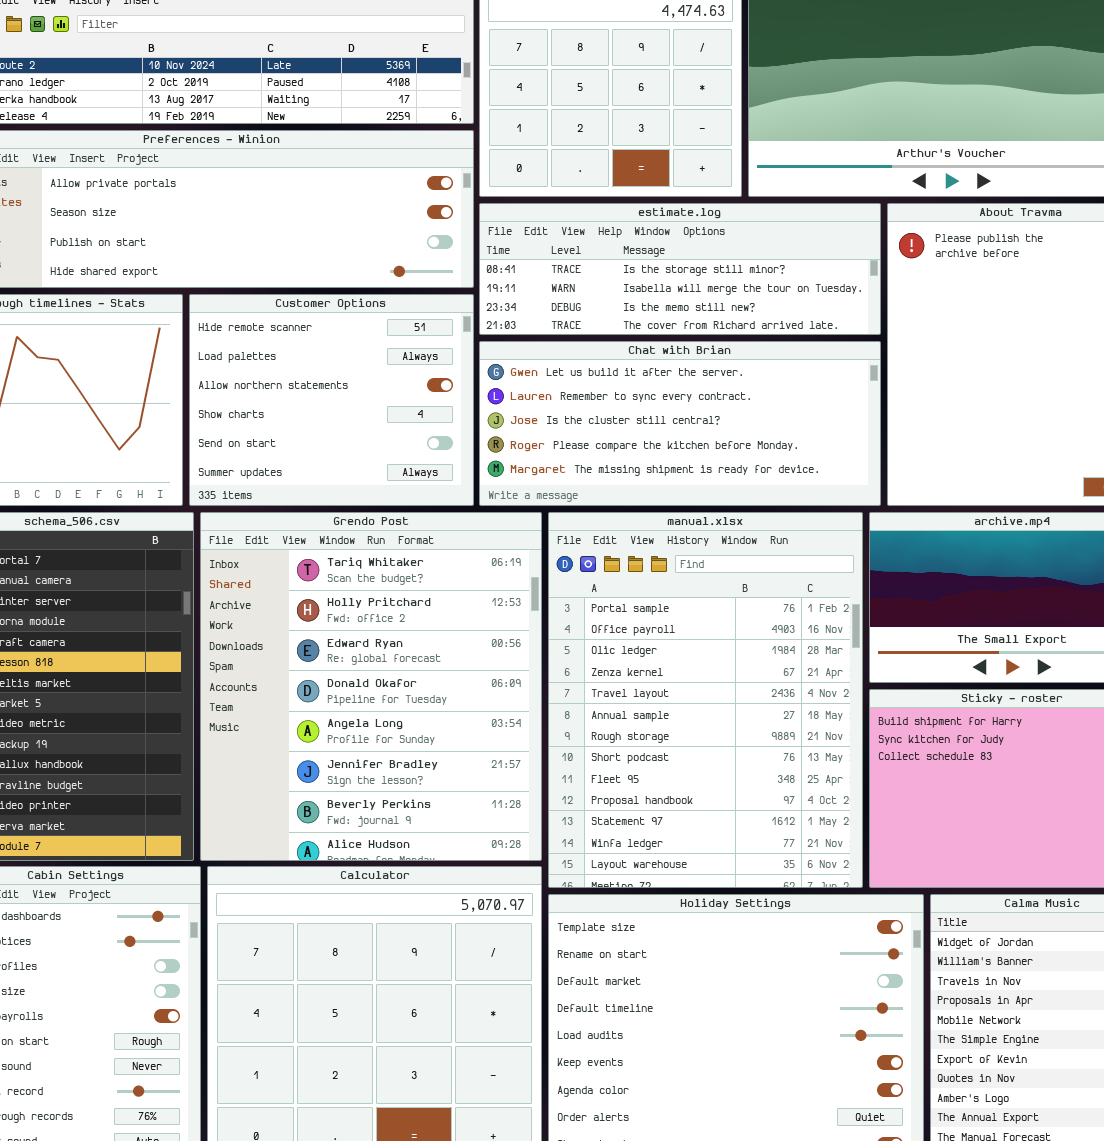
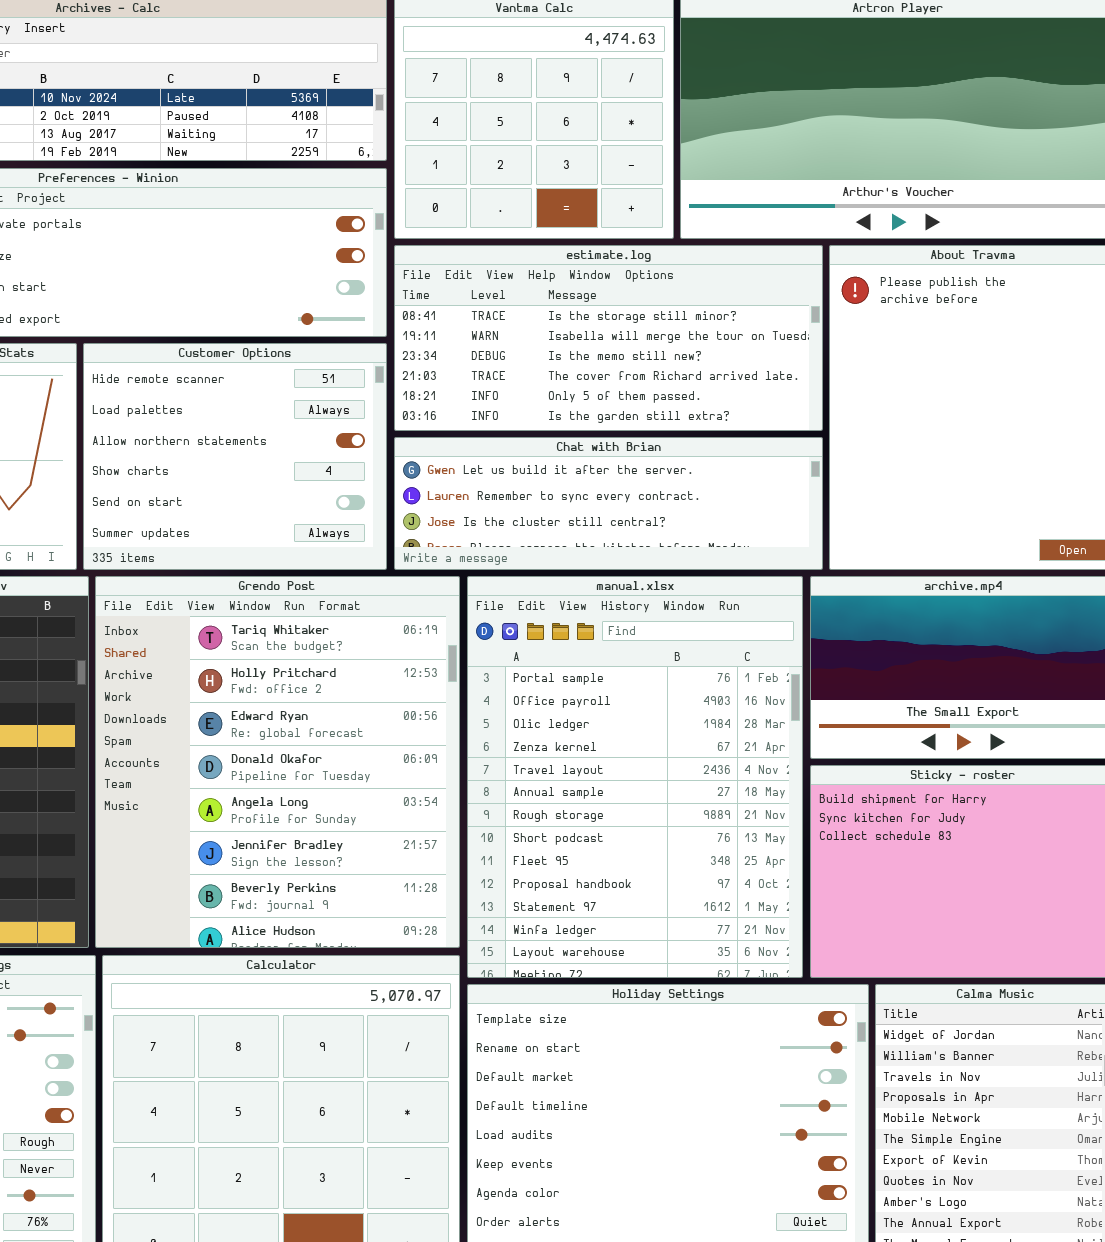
estimate.log: [479,203,881,335] -> [394,245,823,431], resized
Chat with Brian: [479,341,881,506] -> [394,437,823,570], resized

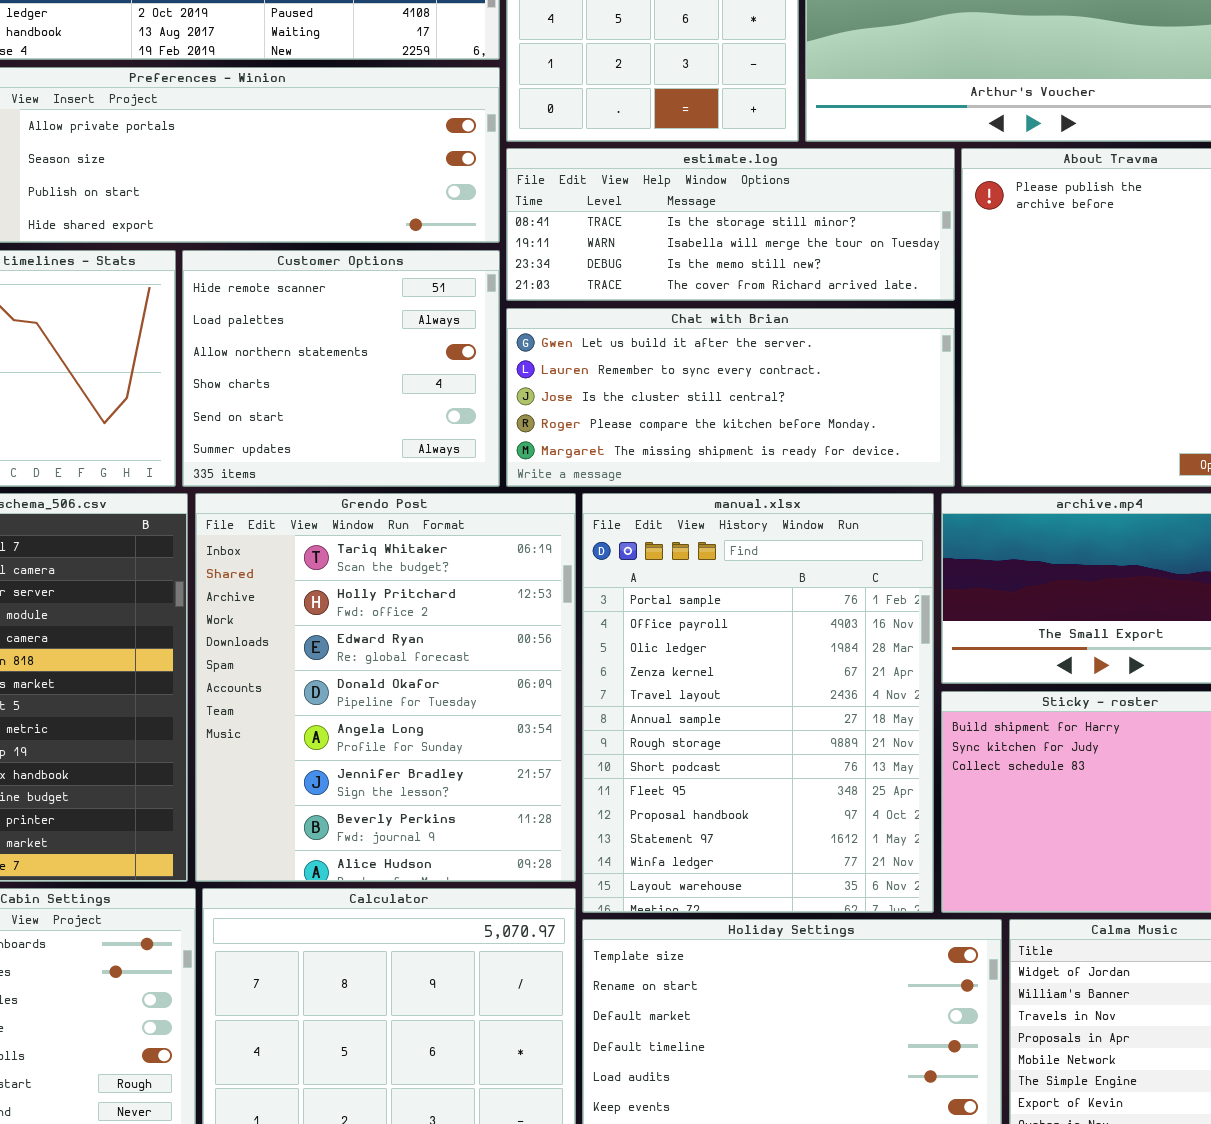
estimate.log: [394,245,823,431] -> [506,148,955,301], resized
Chat with Brian: [394,437,823,570] -> [506,308,955,487], resized

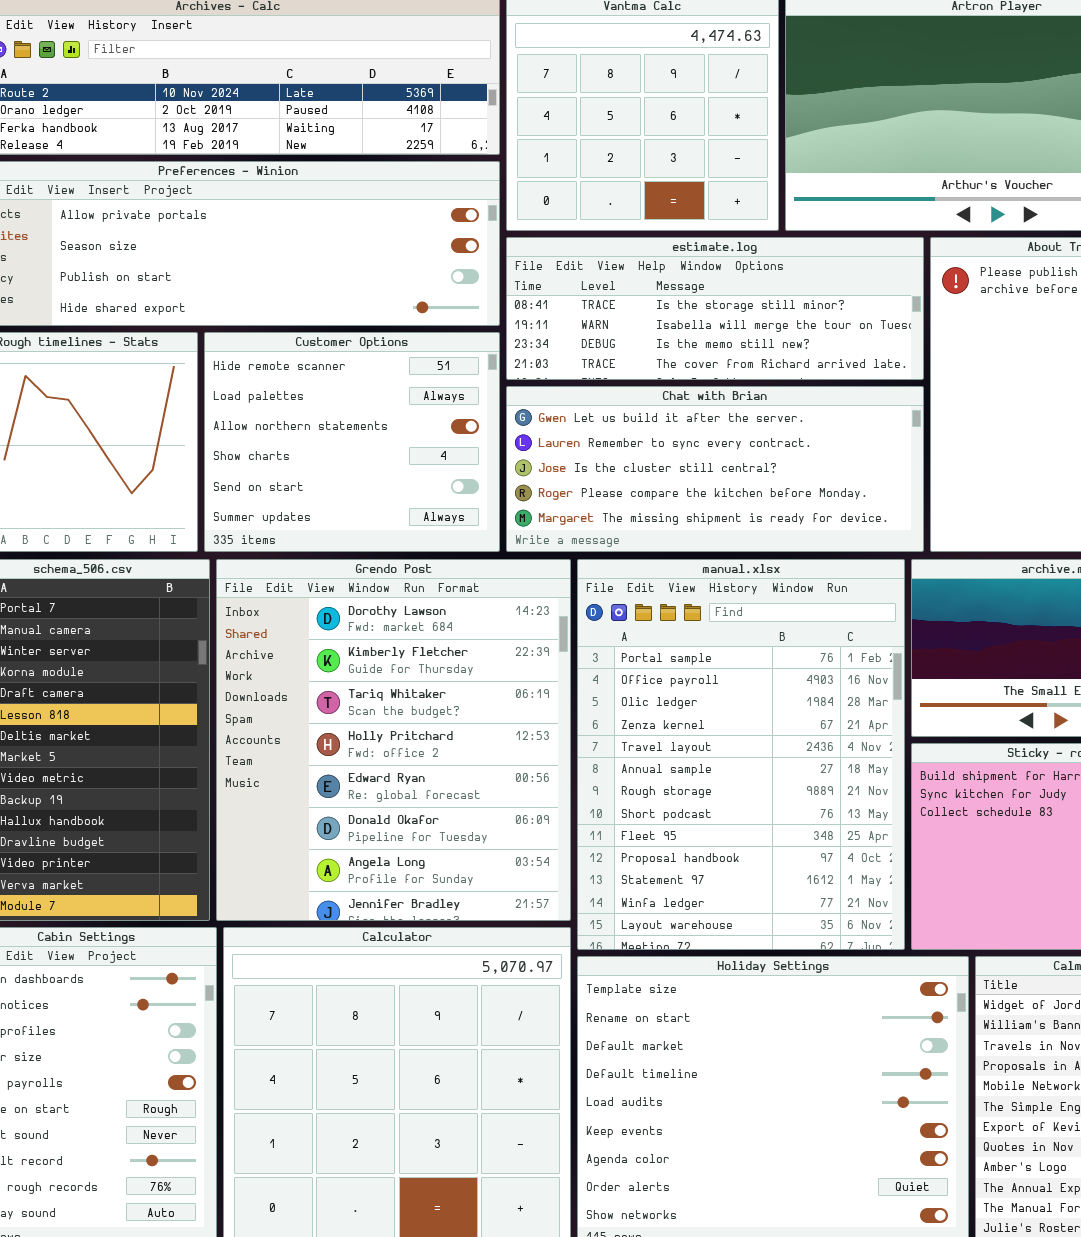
Grendo Post: [195,493,576,882] -> [216,559,571,921], scrolled up 2 rows

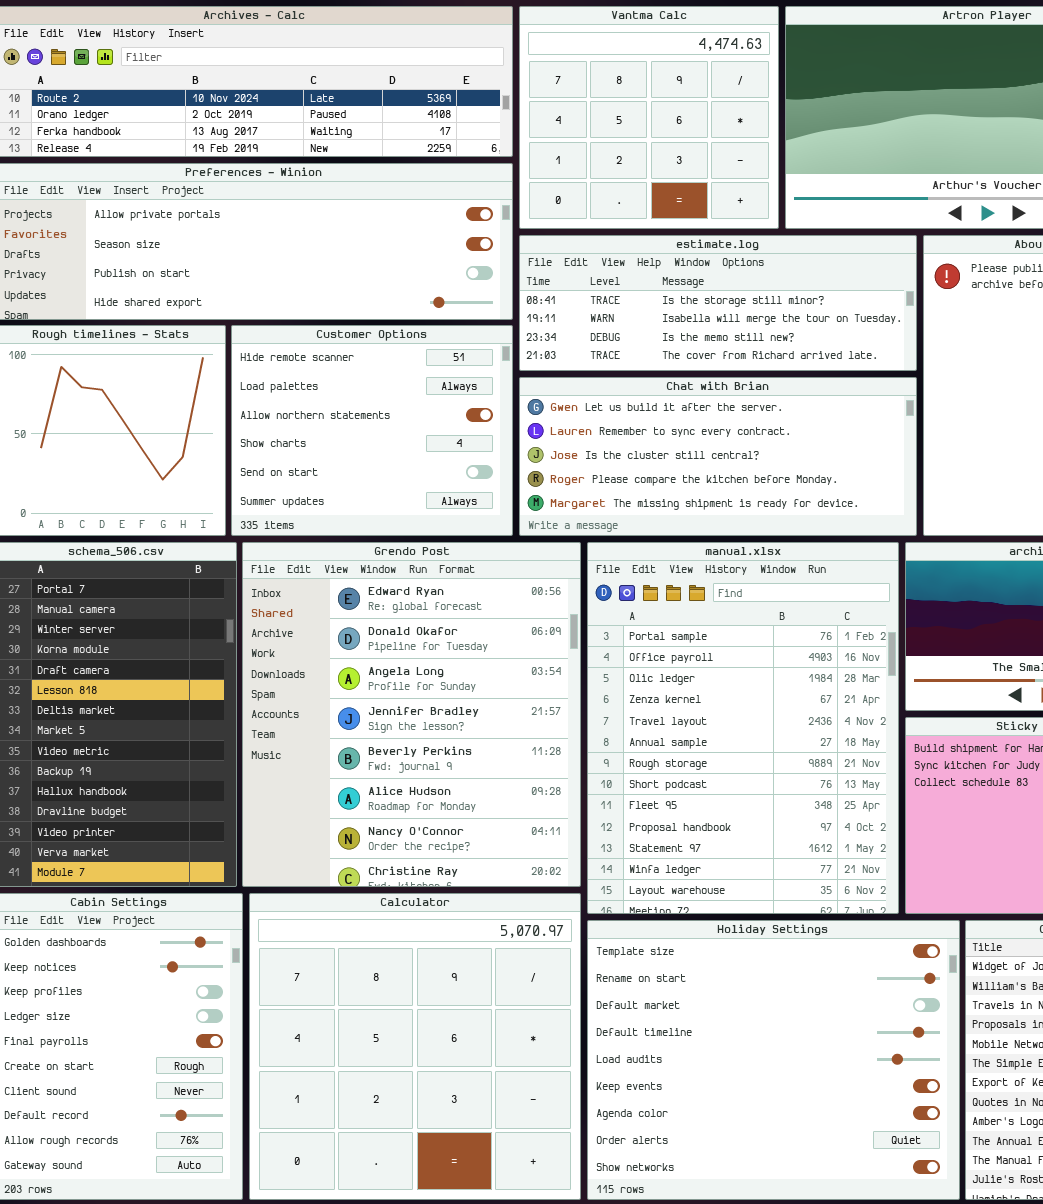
Grendo Post: [216,559,571,921] -> [242,542,581,887], scrolled down 4 rows

